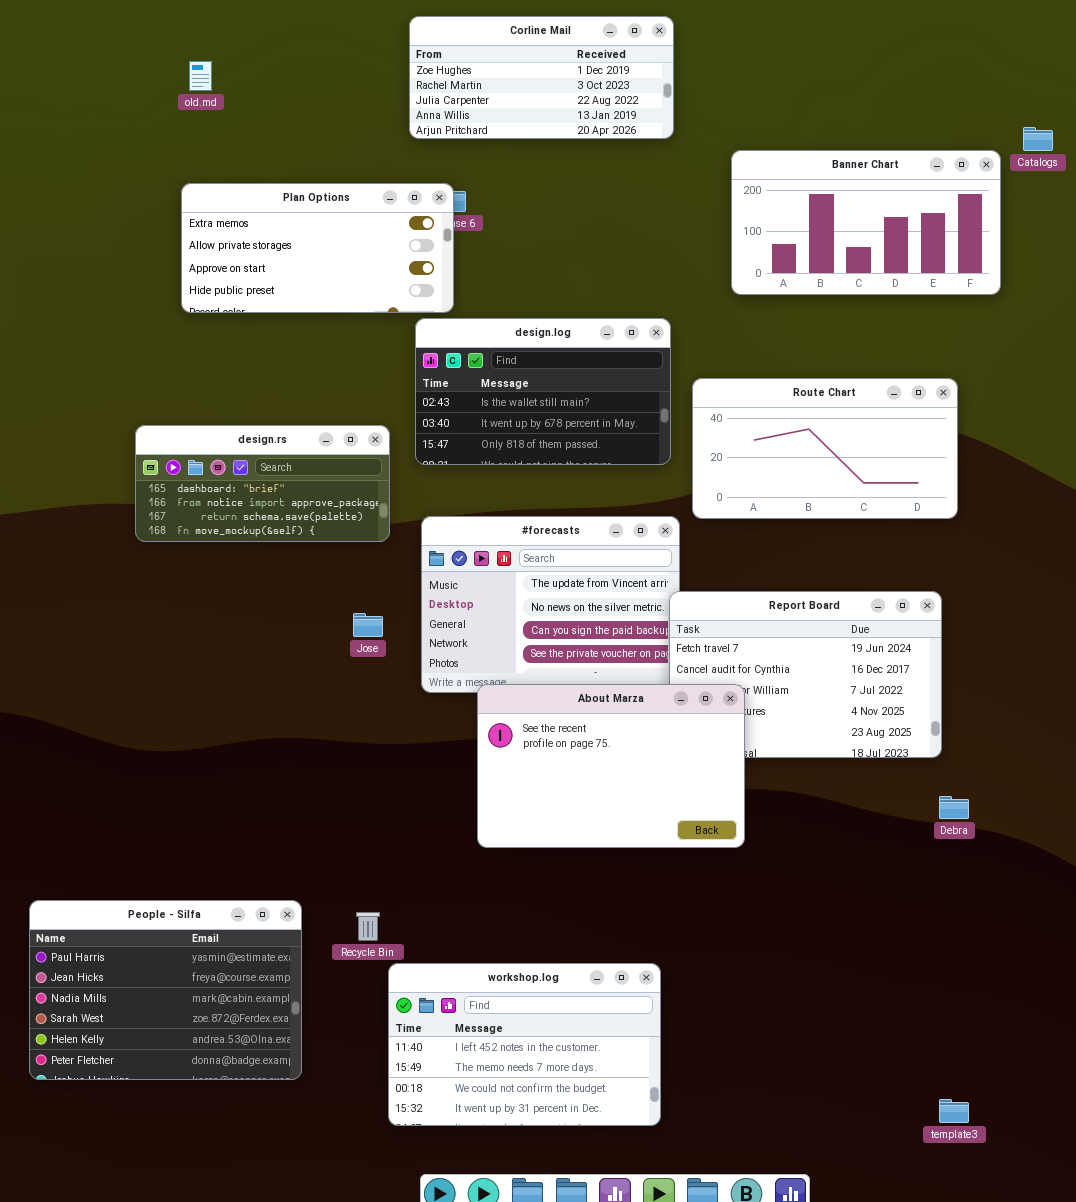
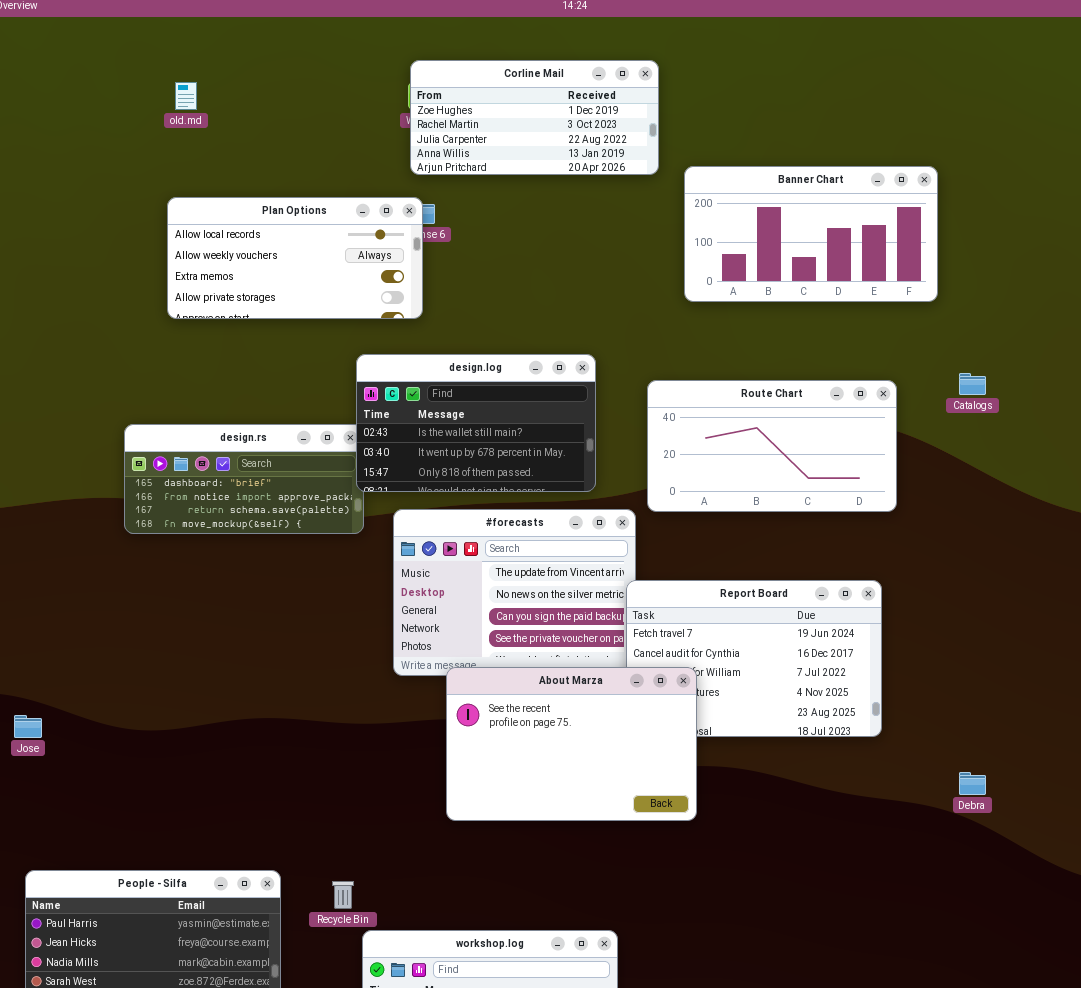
Corline Mail: [409,16,674,139] -> [410,60,659,175], moved
Catalogs: [1023,127,1053,151] -> [959,373,986,395], moved
Plan Options: [181,183,454,313] -> [167,197,423,319], scrolled up 2 rows
design.log: [415,318,671,465] -> [356,354,596,492], moved
Jose: [353,613,383,637] -> [14,715,42,738], moved
Debra: [939,796,969,819] -> [959,772,986,795], moved

